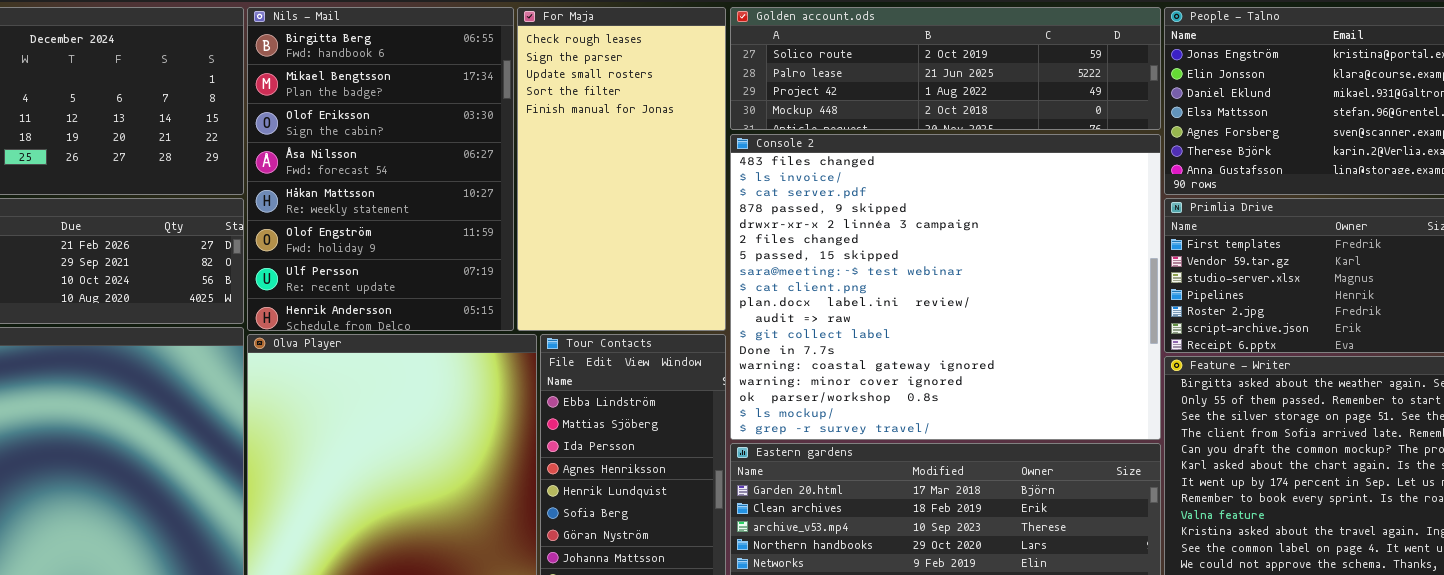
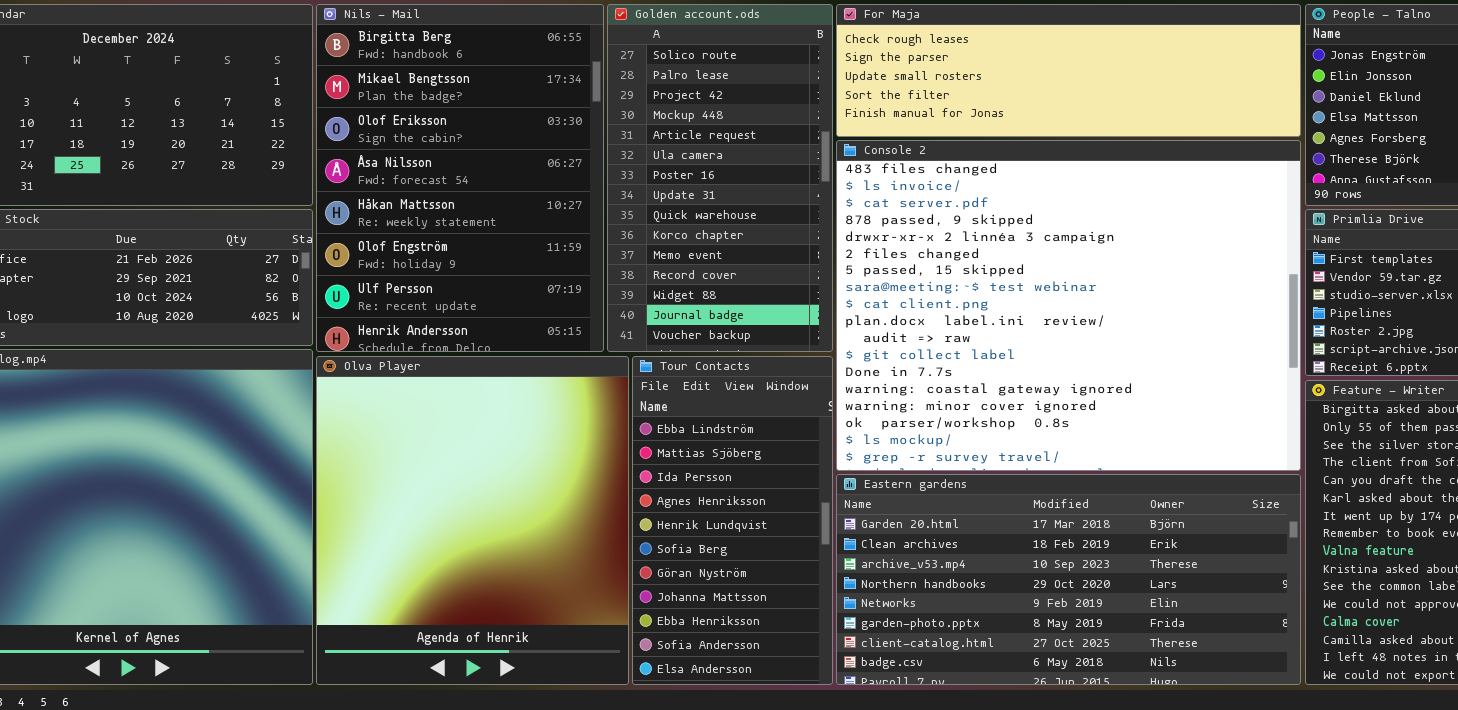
For Maja: [517,7,726,331] -> [836,4,1301,137], moved, resized
Golden account.ods: [730,7,1161,130] -> [607,4,833,352], moved, resized

